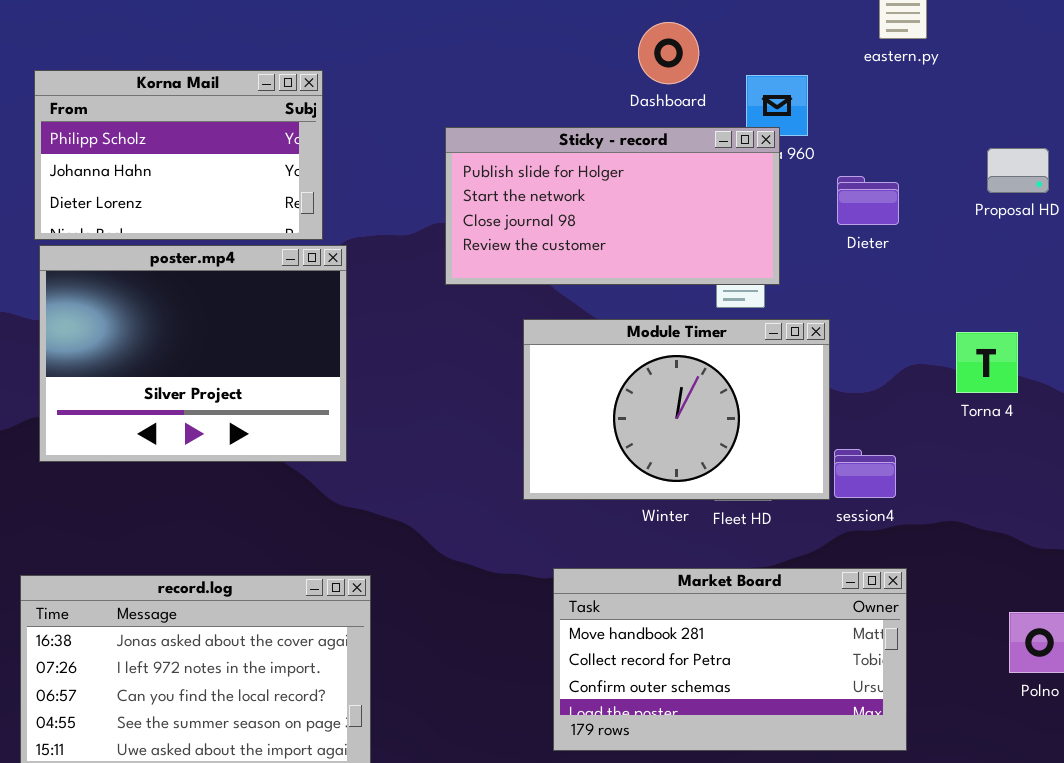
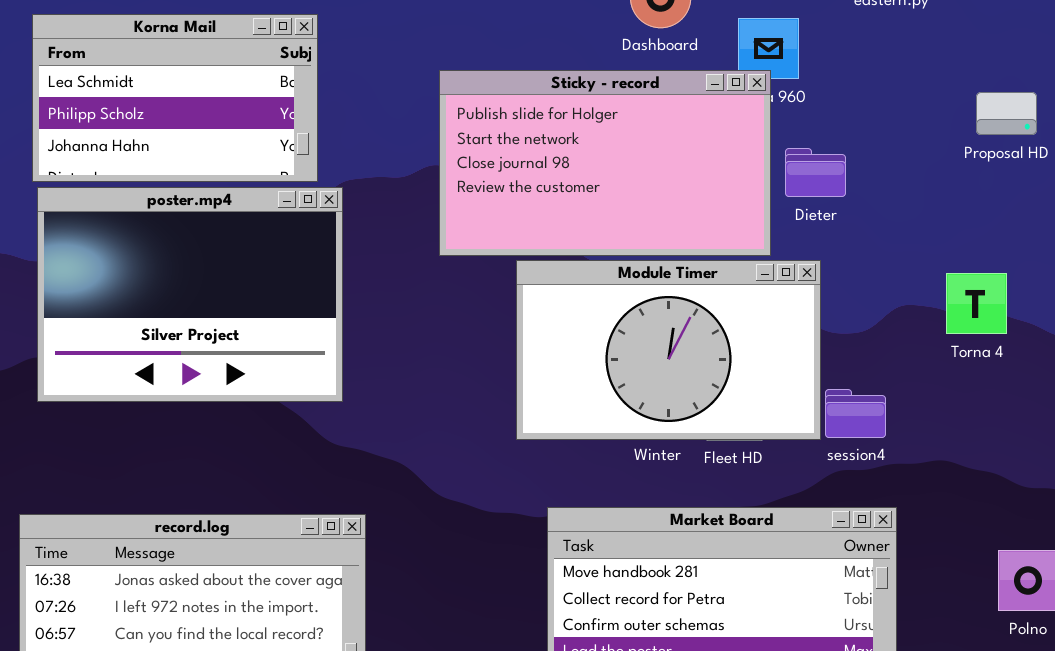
Korna Mail: [34,70,323,240] -> [32,14,318,182], scrolled up 1 row
Sticky - record: [445,127,780,285] -> [439,70,771,256], resized
Dieter: [837,176,899,225] -> [785,148,846,197], moved

